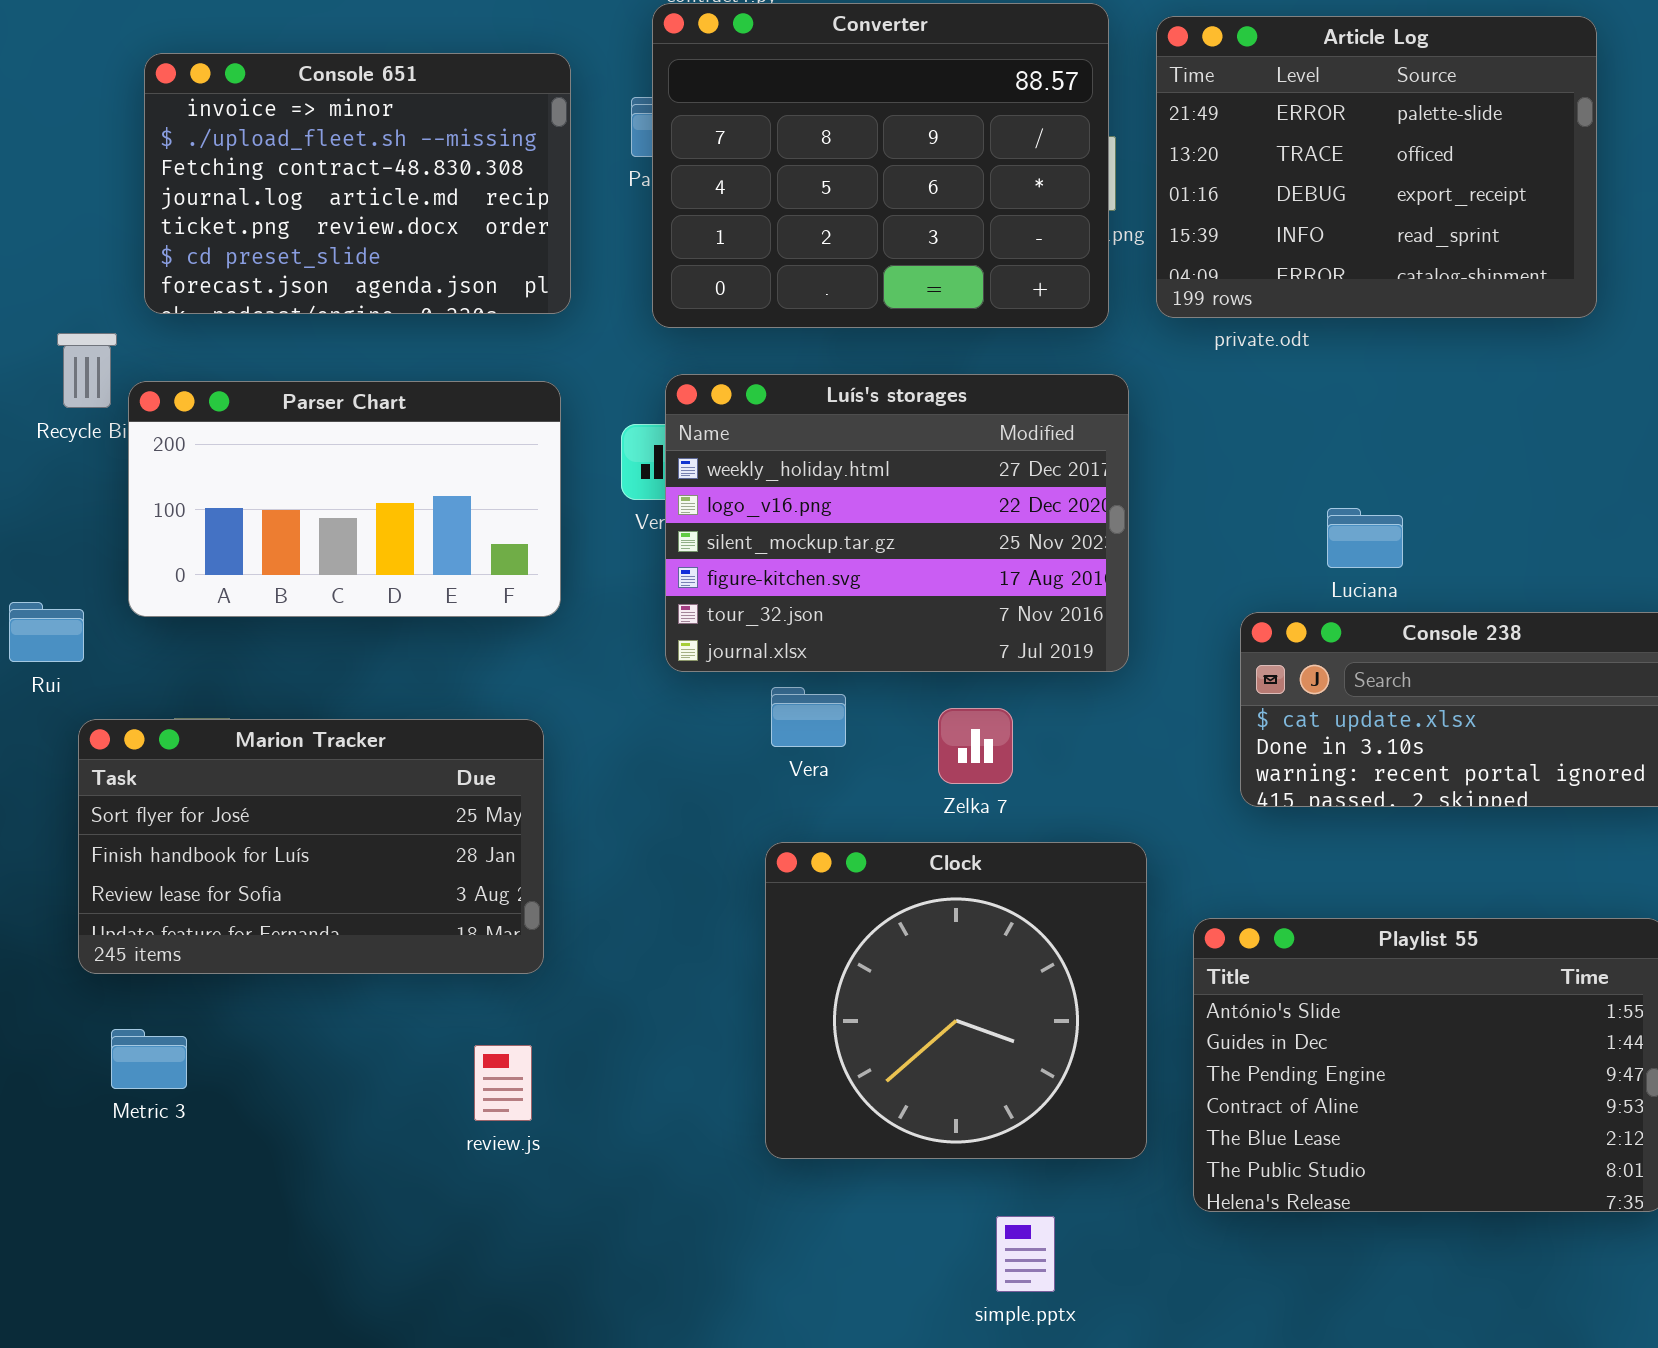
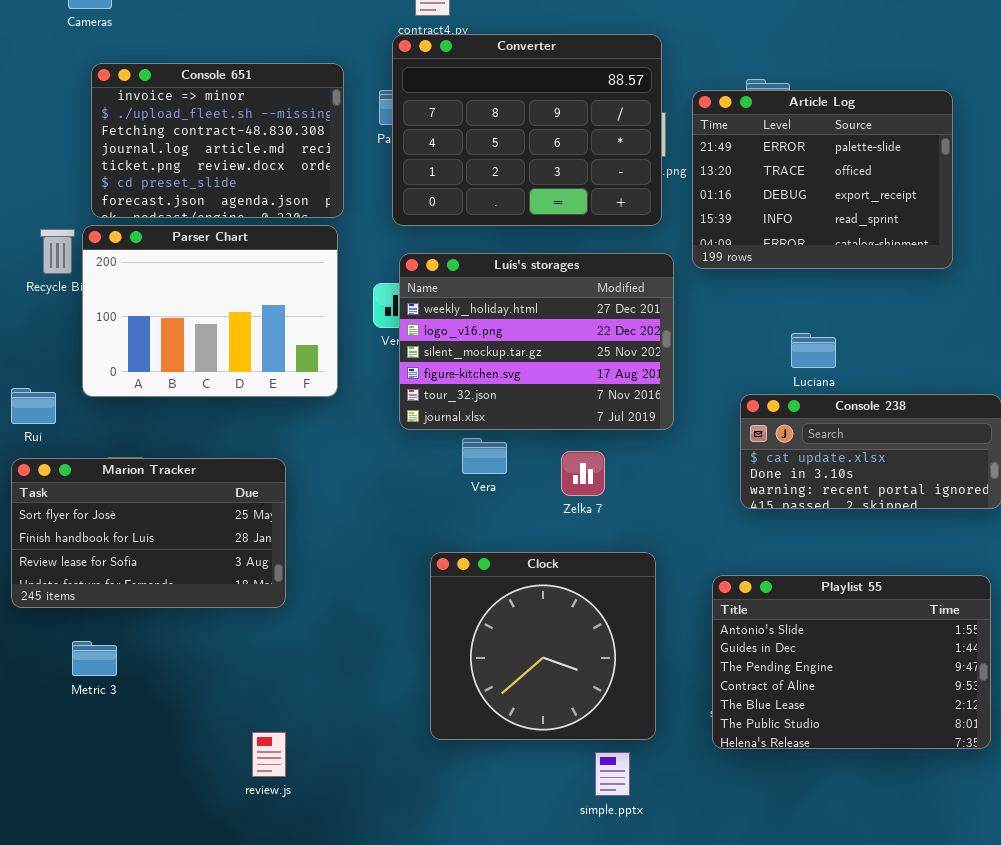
Article Log: [1156,16,1597,318] -> [692,90,953,269], moved
Parser Chart: [128,381,561,617] -> [82,225,338,397], resized
Marion Tracker: [78,719,544,974] -> [11,458,286,608], moved
Clock: [765,842,1147,1159] -> [430,552,656,740], moved
review.js: [474,1045,532,1121] -> [252,732,286,777], moved

